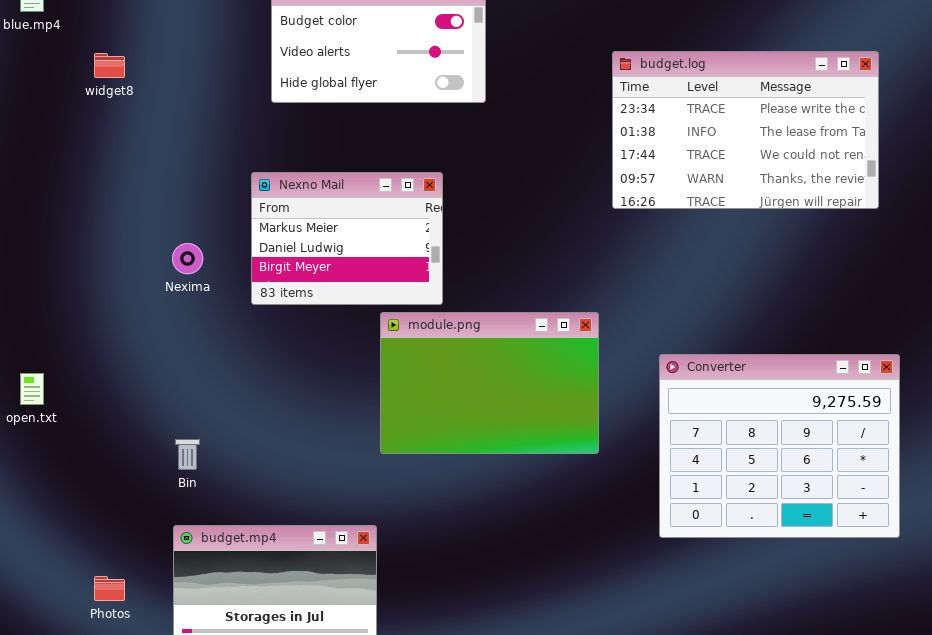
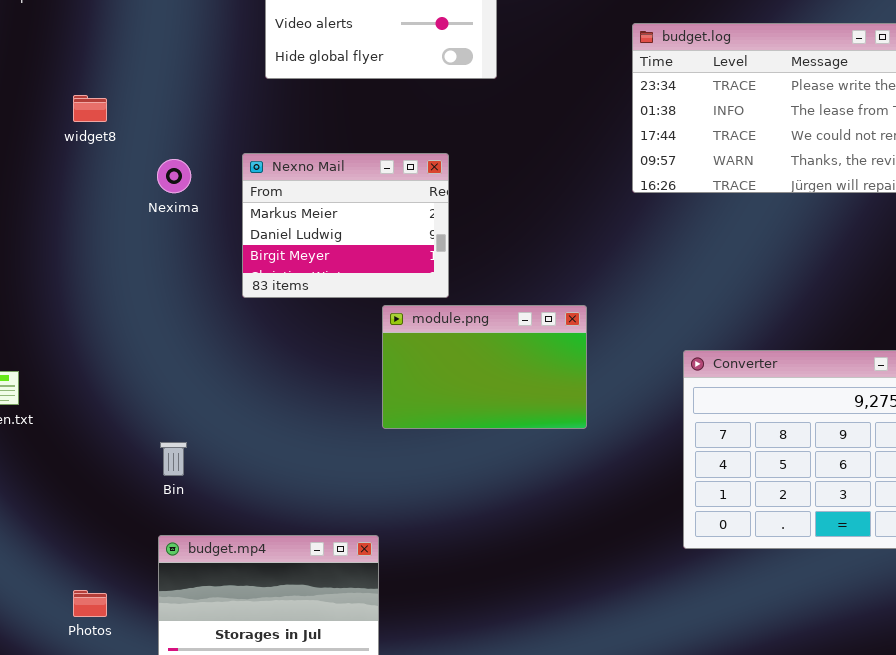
widget8: [94,53,125,78] -> [73,95,107,122], moved
Nexima: [172,243,203,274] -> [157,159,191,193], moved
module.png: [380,312,599,454] -> [382,305,587,429], resized

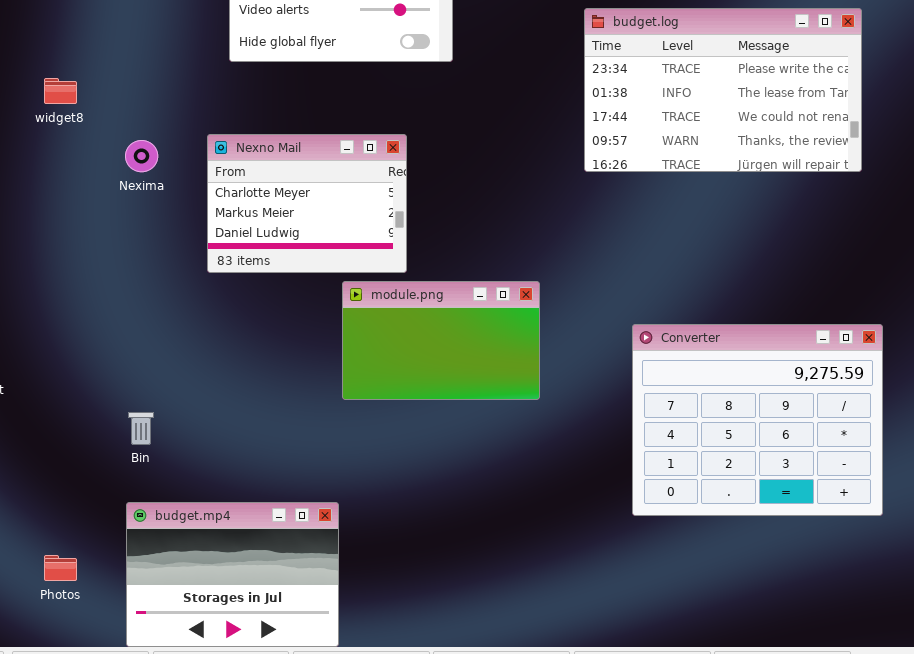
Nexno Mail: [242,153,449,298] -> [207,134,407,273], scrolled up 1 row

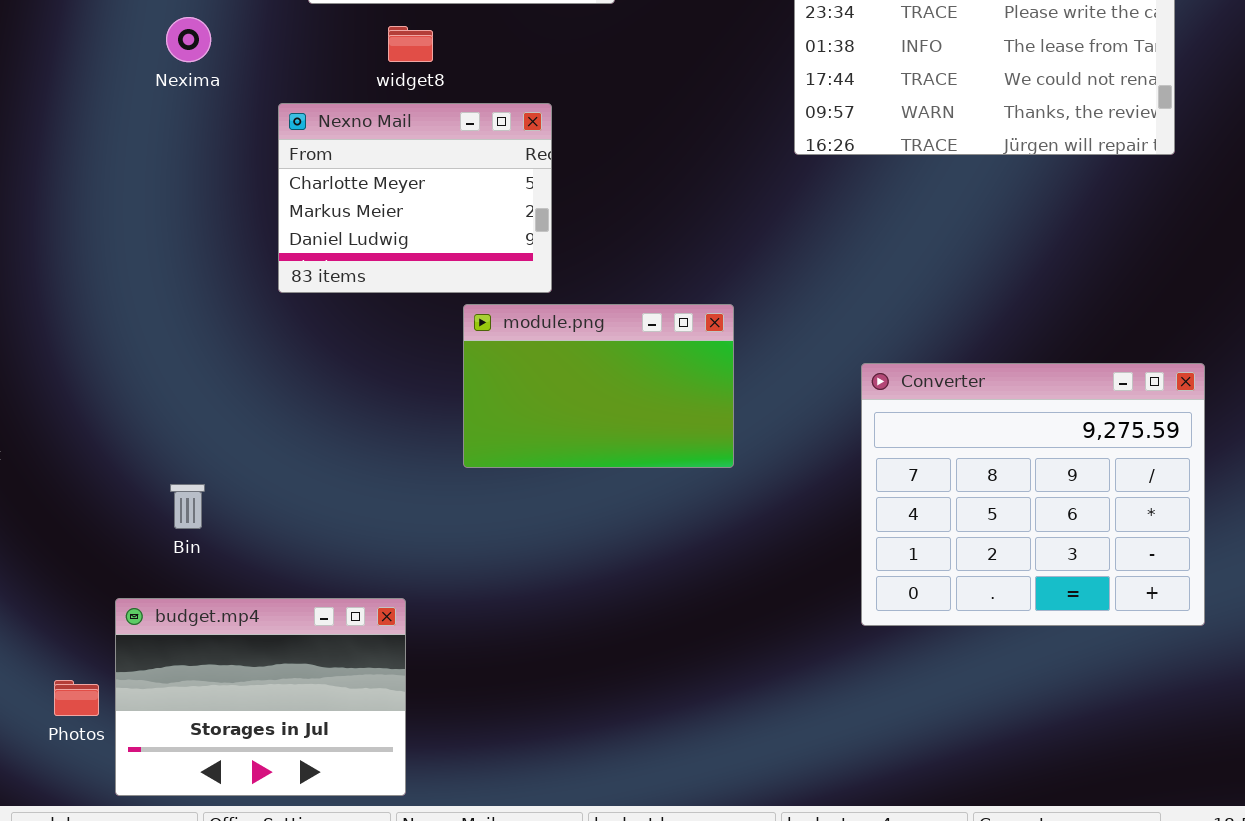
widget8: [44,78,77,104] -> [388,26,433,62], moved
Nexima: [125,140,158,172] -> [166,17,211,62], moved
budget.mp4: [126,502,339,647] -> [115,598,406,796], moved

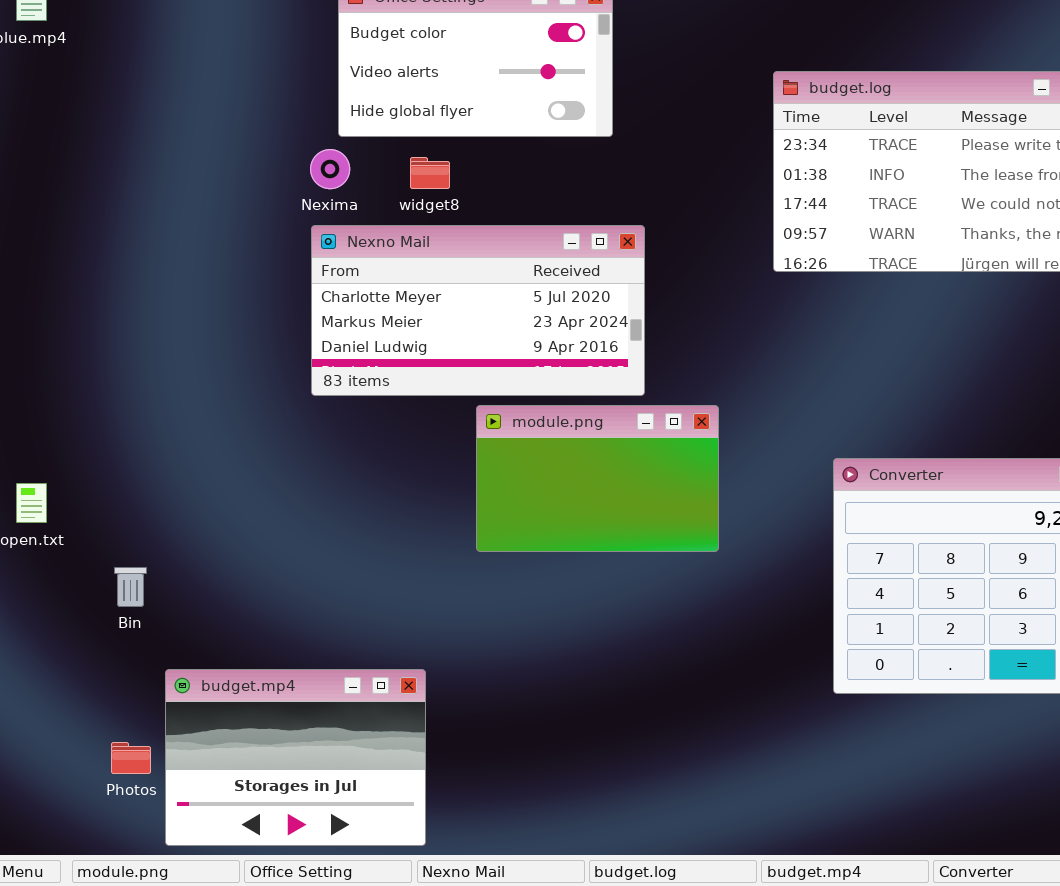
Nexima: [166,17,211,62] -> [310,149,350,189], moved
Nexno Mail: [278,103,552,293] -> [311,225,645,396], resized
Bin: [170,484,205,529] -> [114,567,147,607], moved

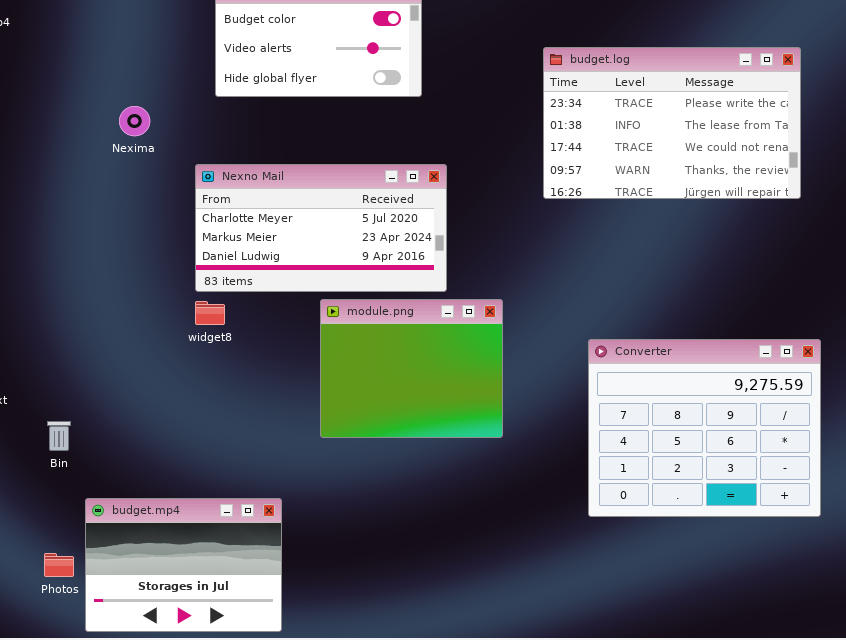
Nexima: [310,149,350,189] -> [119,106,150,136], moved
widget8: [410,157,450,189] -> [195,301,225,325], moved
module.png: [476,405,719,552] -> [320,299,503,438], resized

